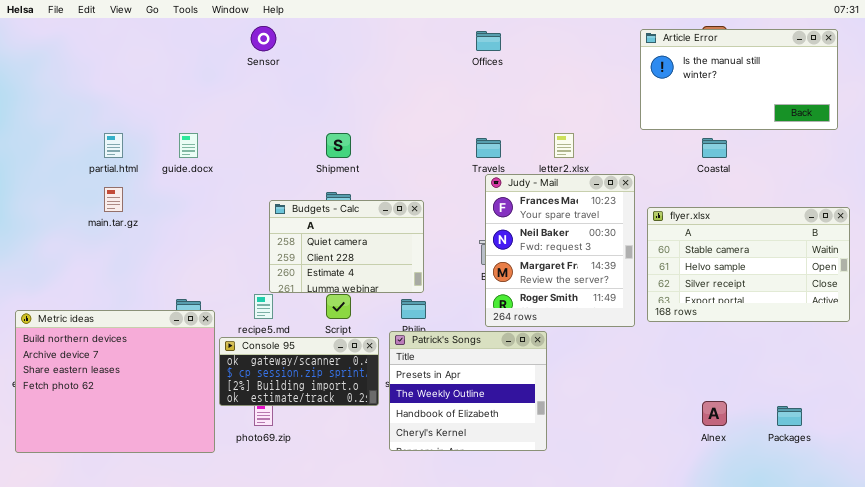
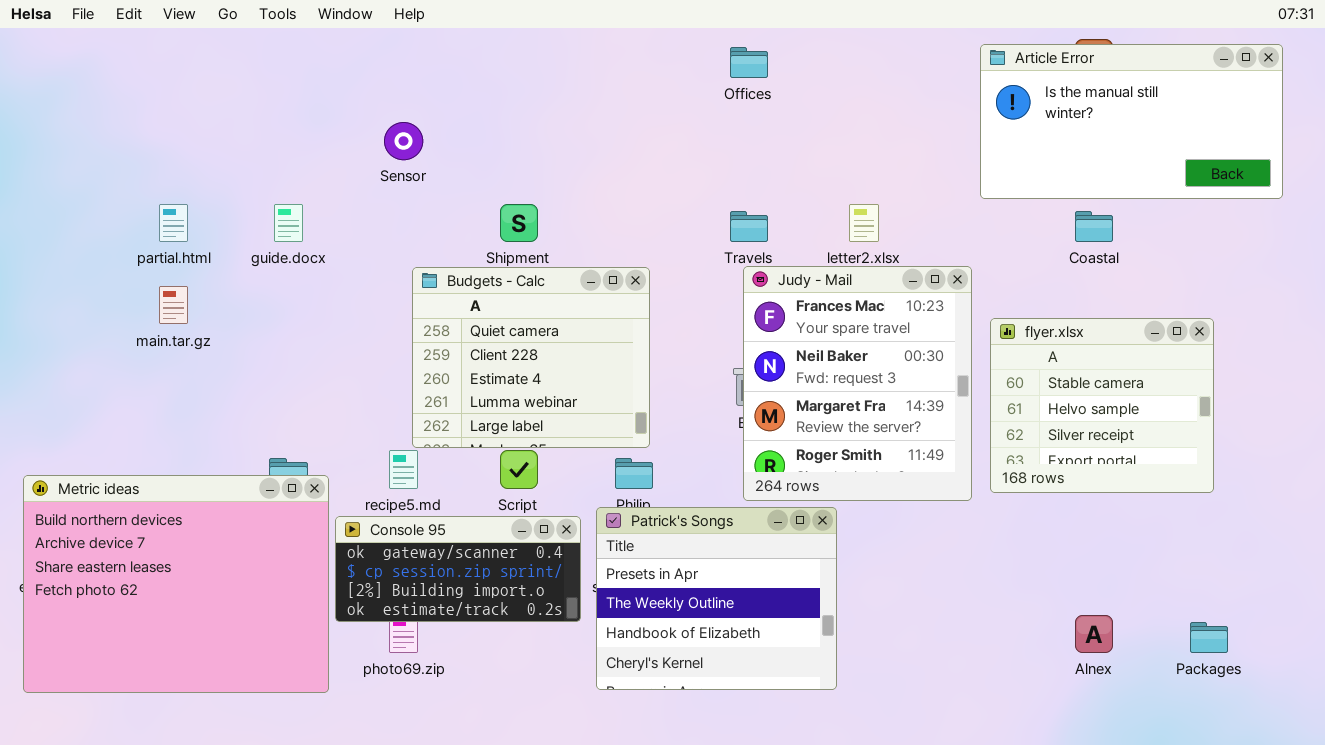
Sensor: [251,26,276,51] -> [384,122,423,160], moved
Budgets - Calc: [269,200,424,293] -> [412,267,650,448], resized
flyer.xlsx: [647,207,850,322] -> [990,318,1214,493], resized

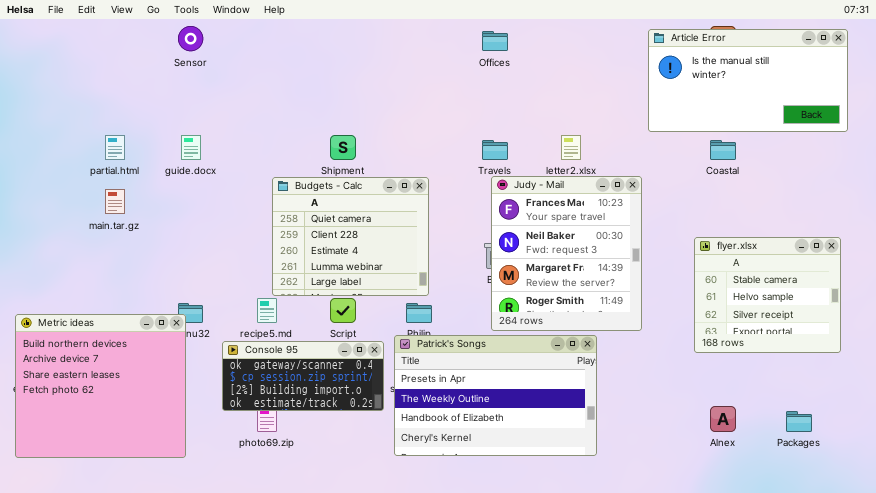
Sensor: [384,122,423,160] -> [178,26,203,51], moved
flyer.xlsx: [990,318,1214,493] -> [694,237,841,353], moved
Metric ideas: [23,475,329,693] -> [15,314,186,458], resized
Patrick's Songs: [596,507,837,690] -> [394,335,597,456], resized

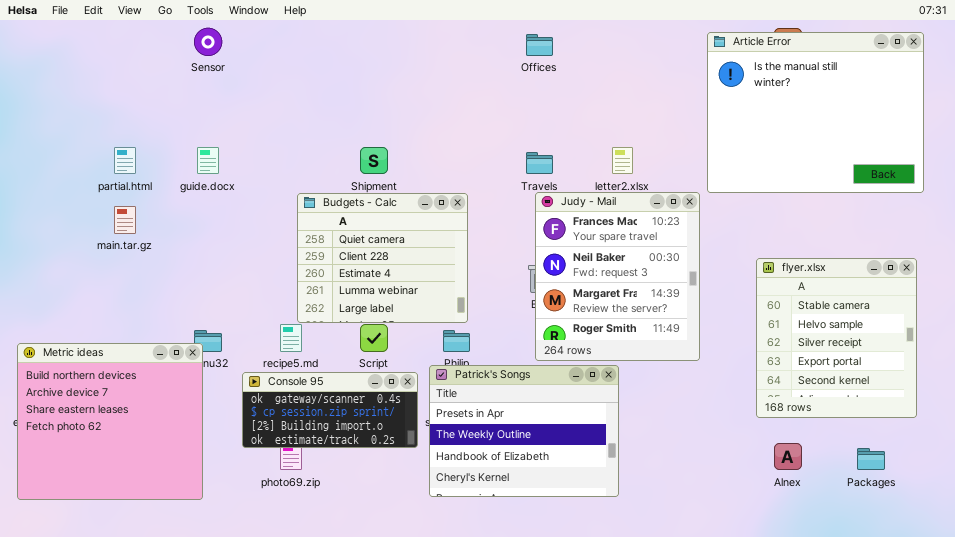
Article Error: [648,29,848,132] -> [707,32,924,193], resized
flyer.xlsx: [694,237,841,353] -> [756,258,917,418], resized
Patrick's Songs: [394,335,597,456] -> [429,365,619,497], resized

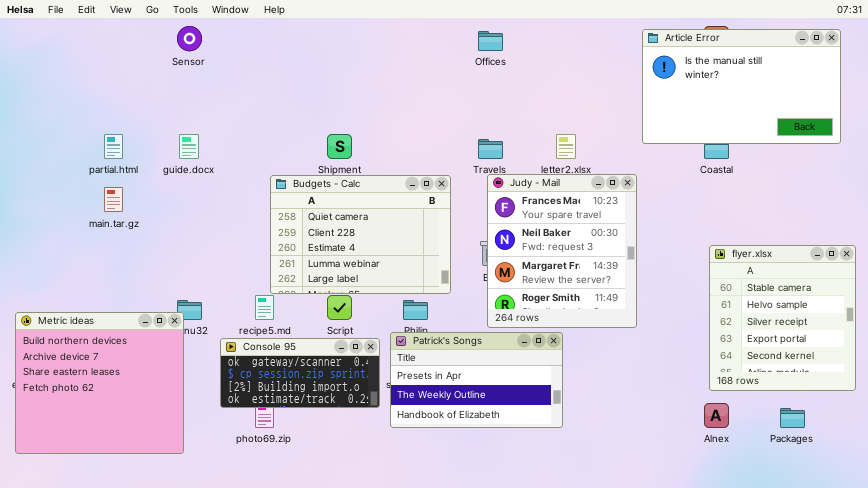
Article Error: [707,32,924,193] -> [642,29,841,144], resized
Budgets - Calc: [297,193,468,323] -> [270,175,451,294], resized
flyer.xlsx: [756,258,917,418] -> [709,245,856,391], moved
Patrick's Songs: [429,365,619,497] -> [390,332,563,428], resized

